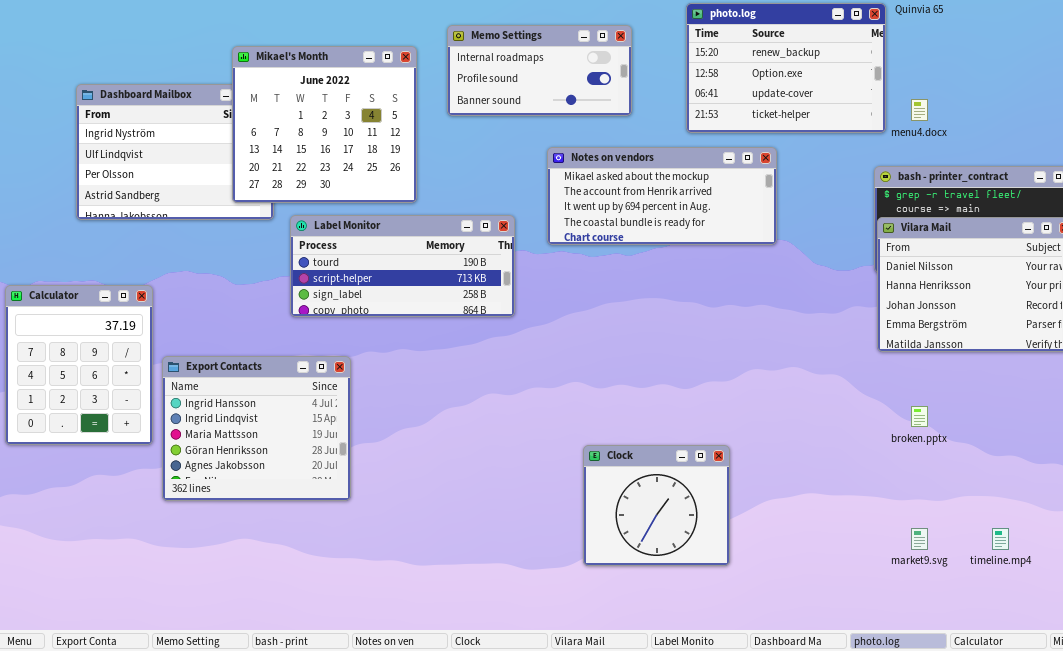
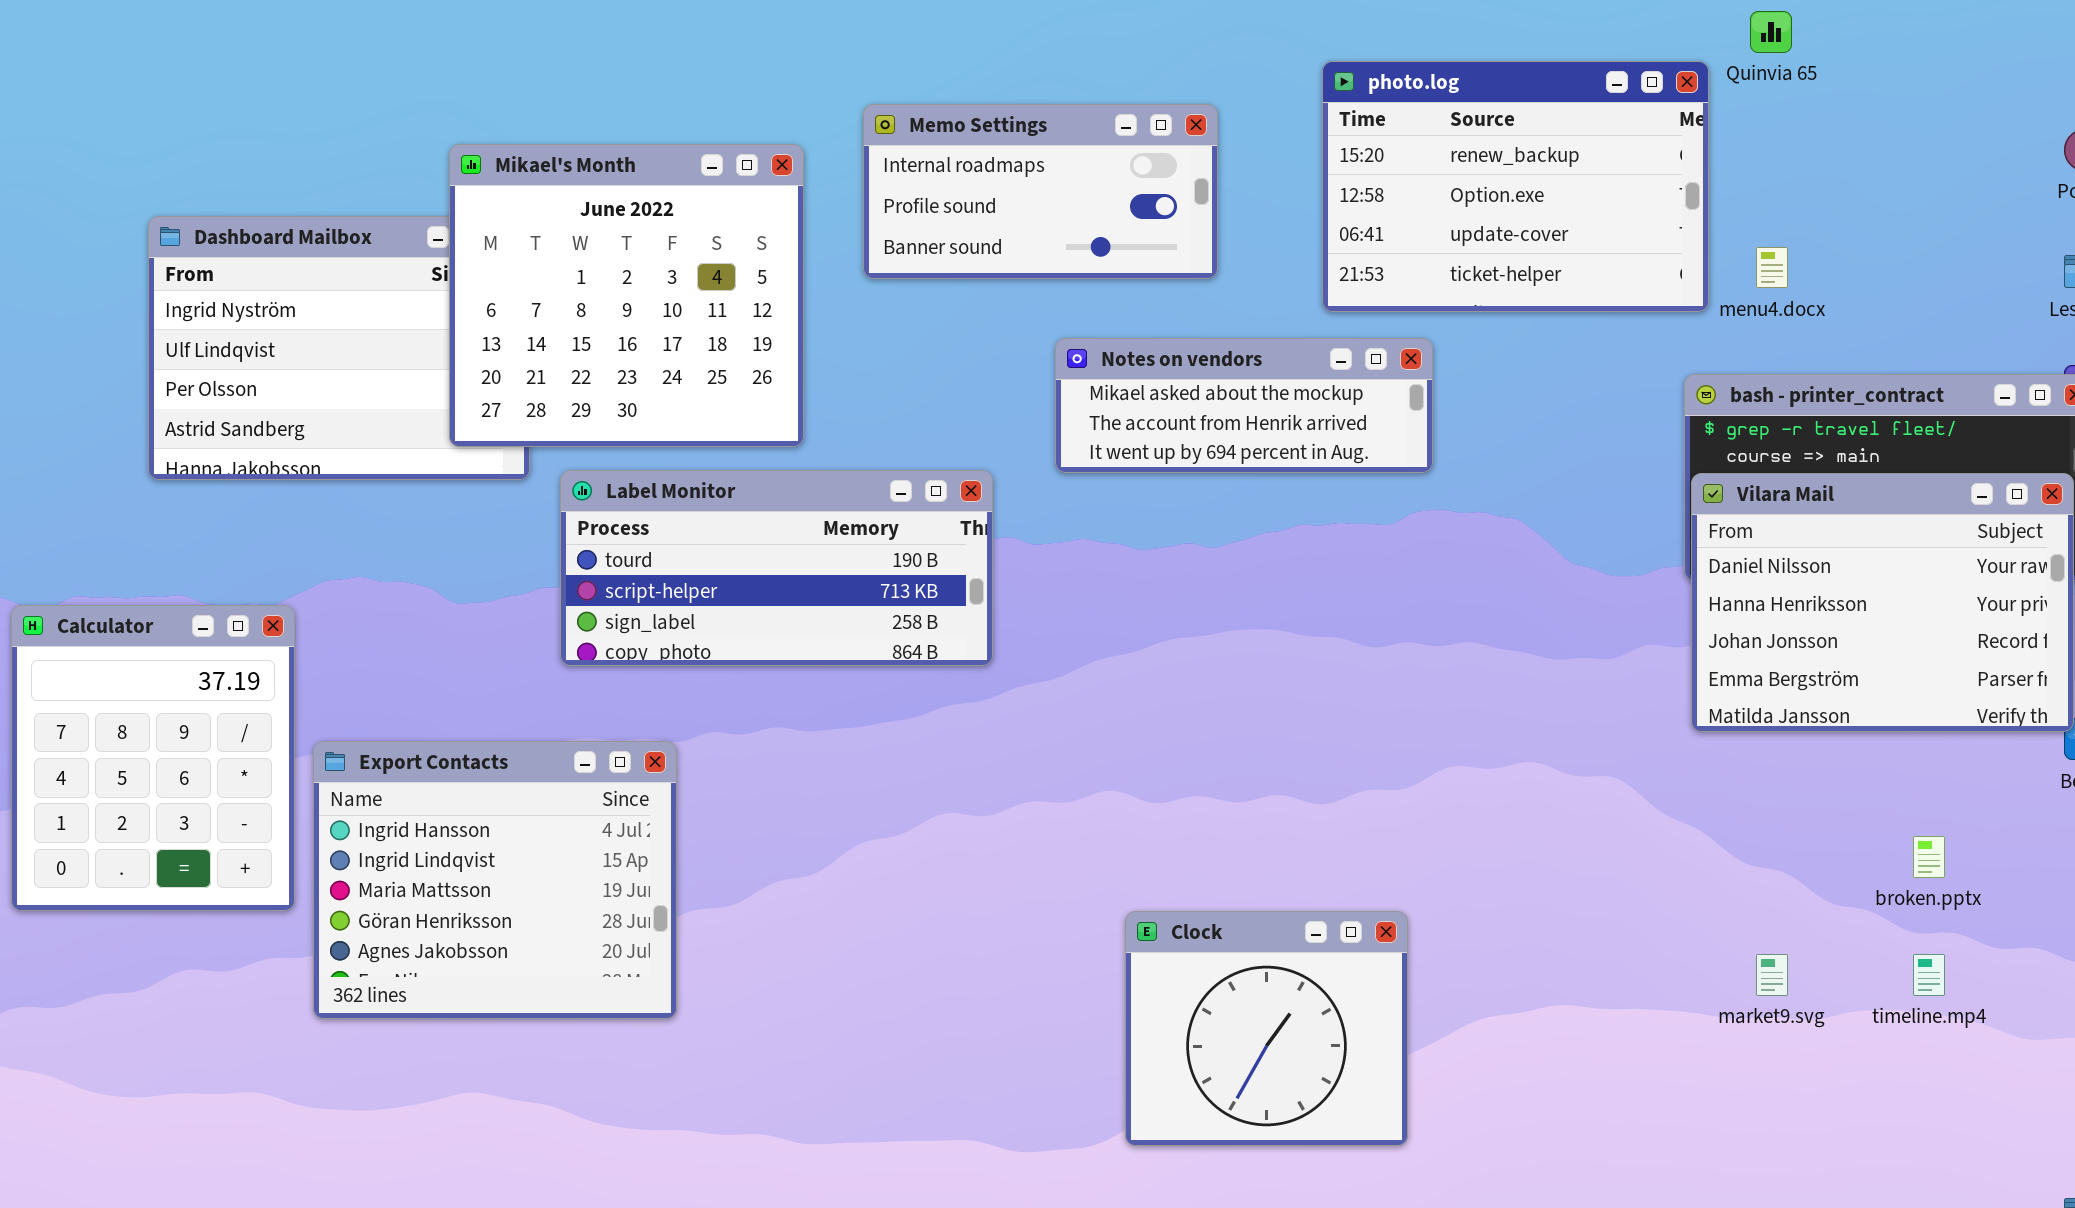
Notes on vendors: [547,147,777,245] -> [1055,338,1433,473], resized
broken.pptx: [911,406,928,427] -> [1913,836,1945,878], moved
market9.svg: [911,528,928,550] -> [1756,954,1788,996], moved
timeline.mp4: [992,528,1009,550] -> [1913,954,1945,996], moved

